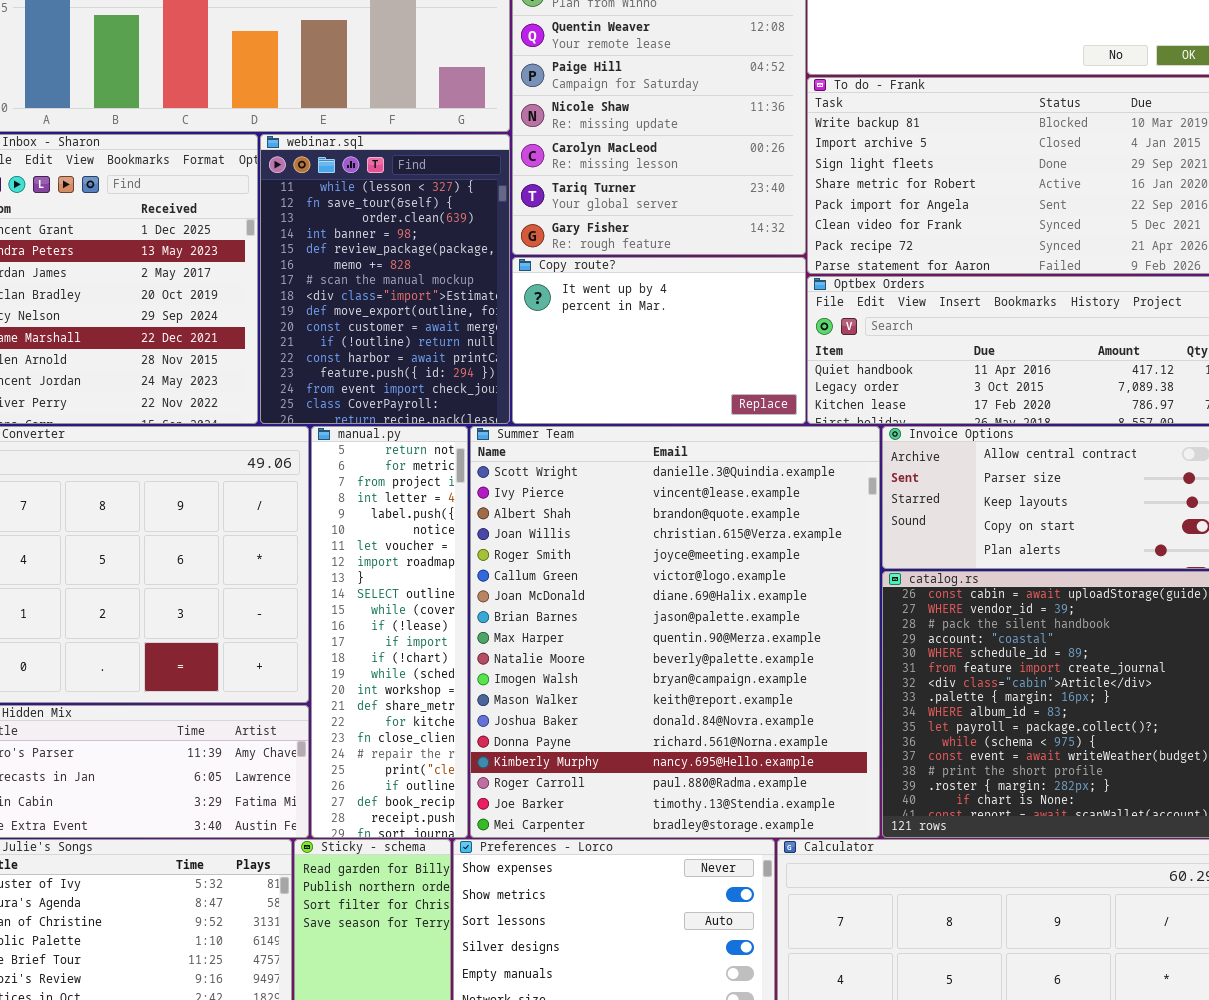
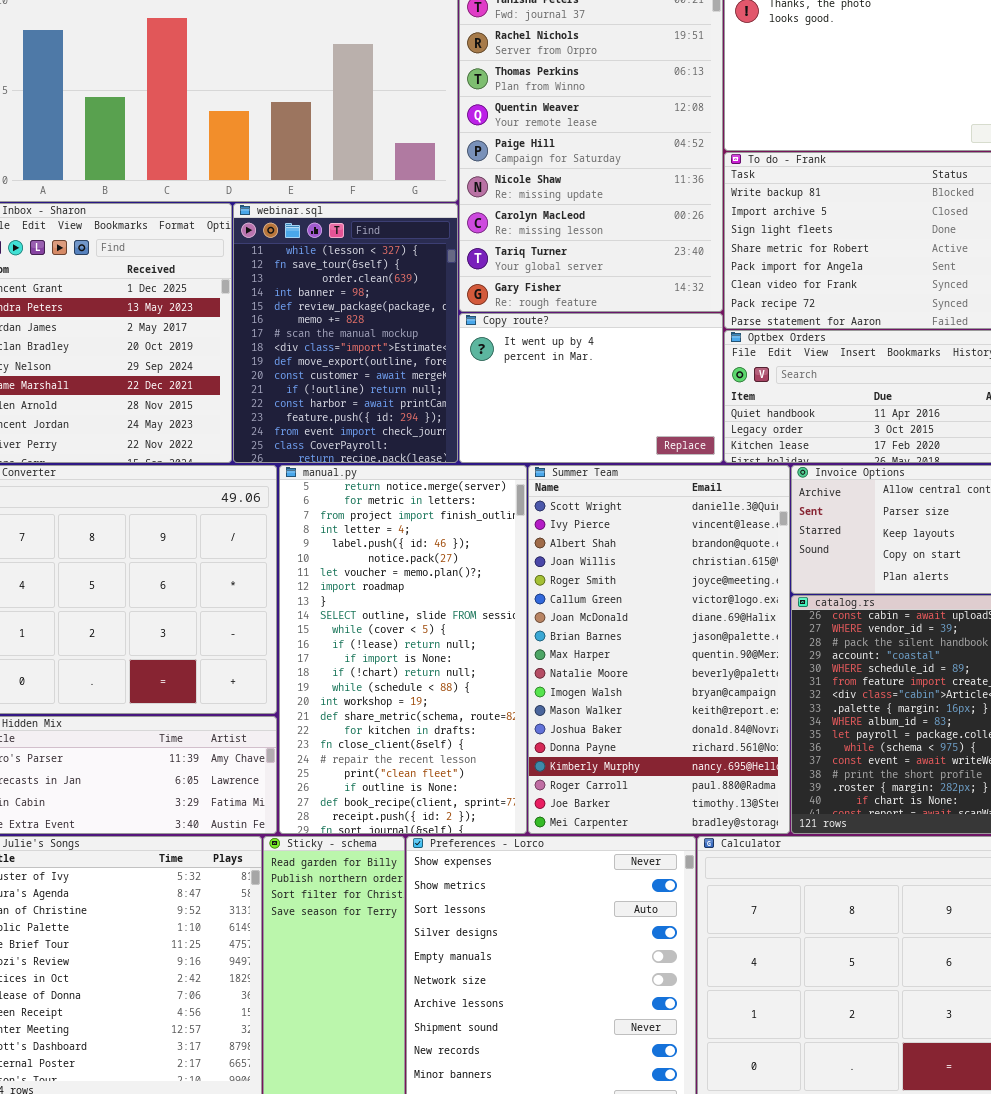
manual.py: [311,426,468,838] -> [279,465,527,834], resized
Summer Team: [470,426,880,838] -> [528,465,790,834], resized

